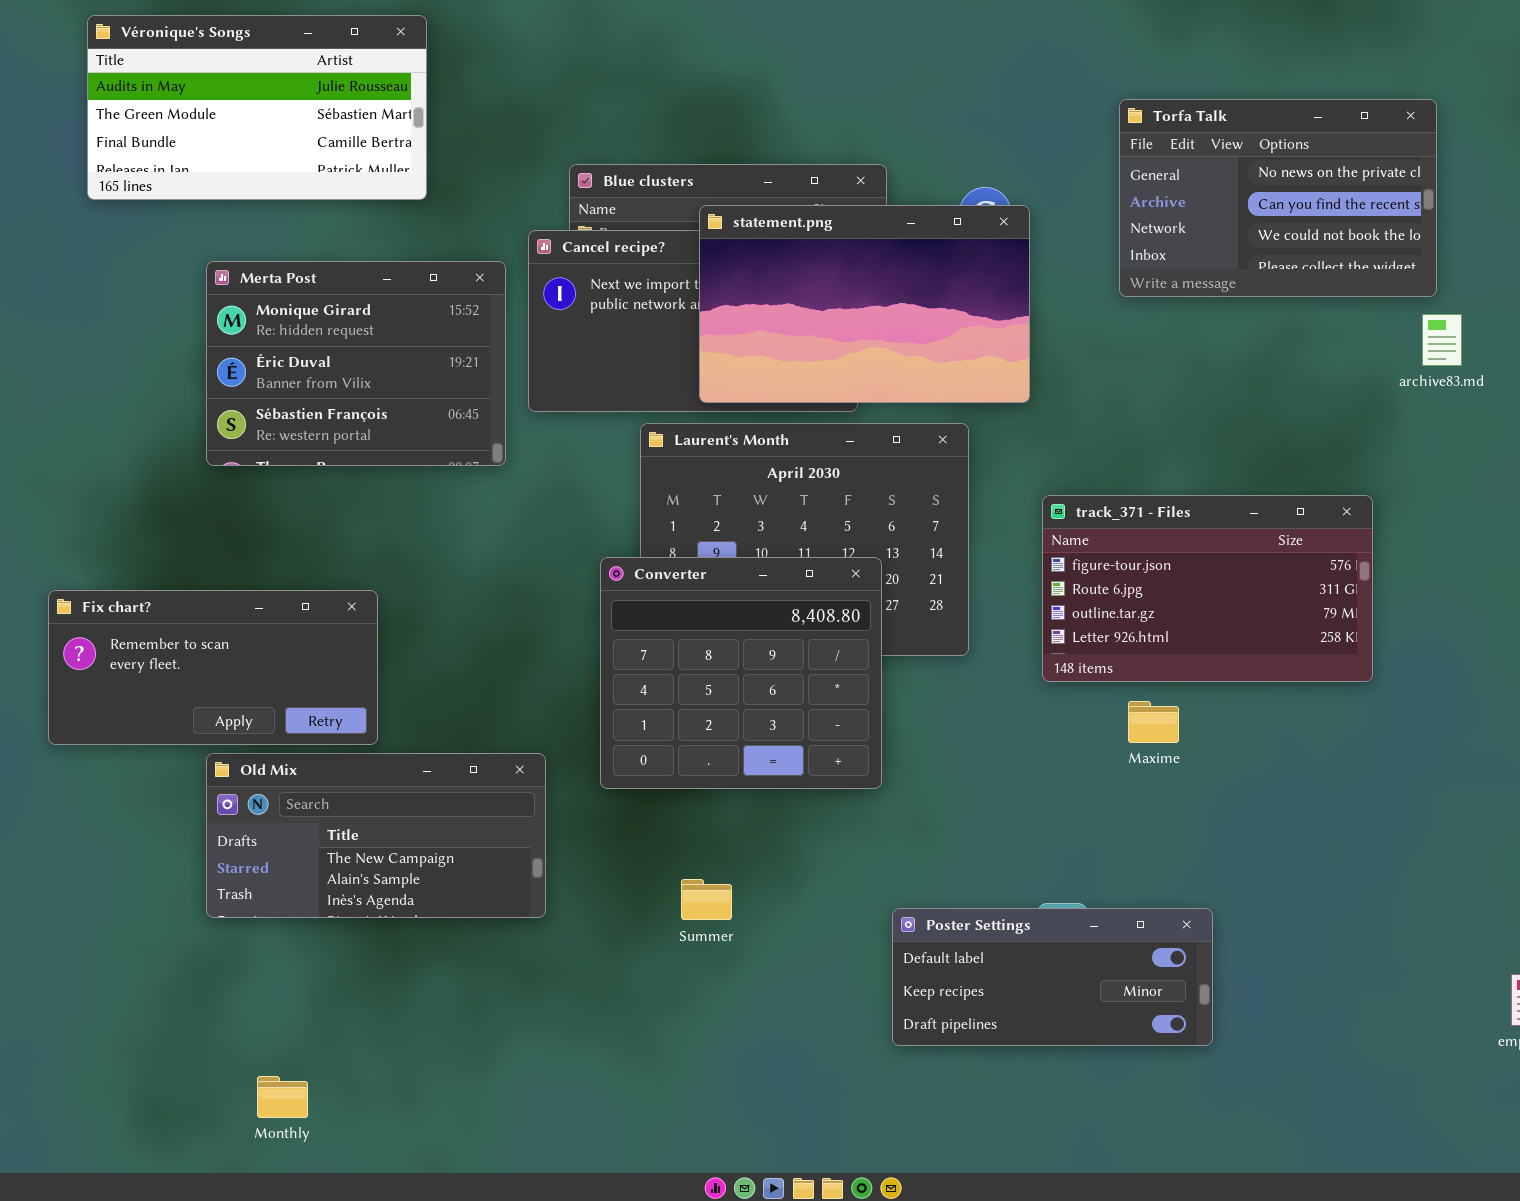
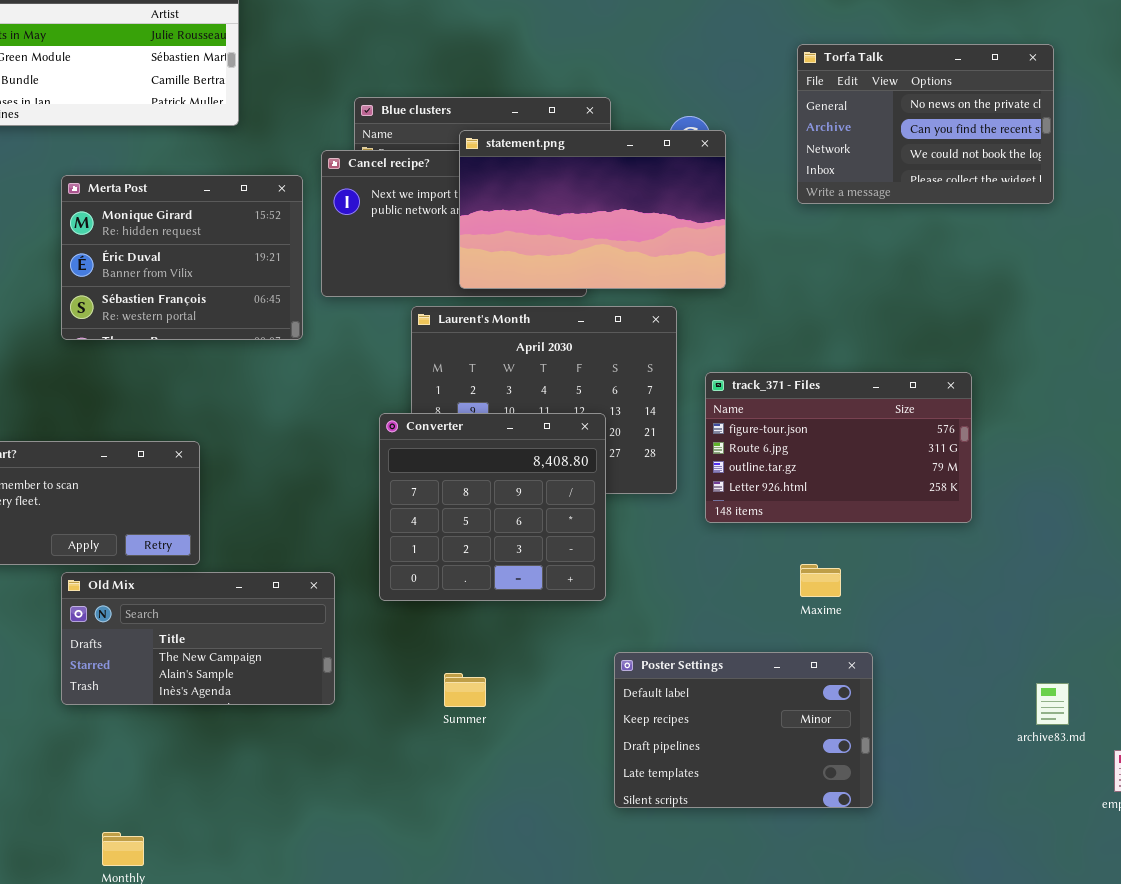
archive83.md: [1422,314,1462,366] -> [1036,683,1069,725], moved
track_371 - Files: [1042,495,1373,682] -> [705,372,972,523], moved
Maxime: [1128,701,1179,743] -> [800,564,841,597], moved
Poster Settings: [892,908,1213,1046] -> [614,652,873,808], resized

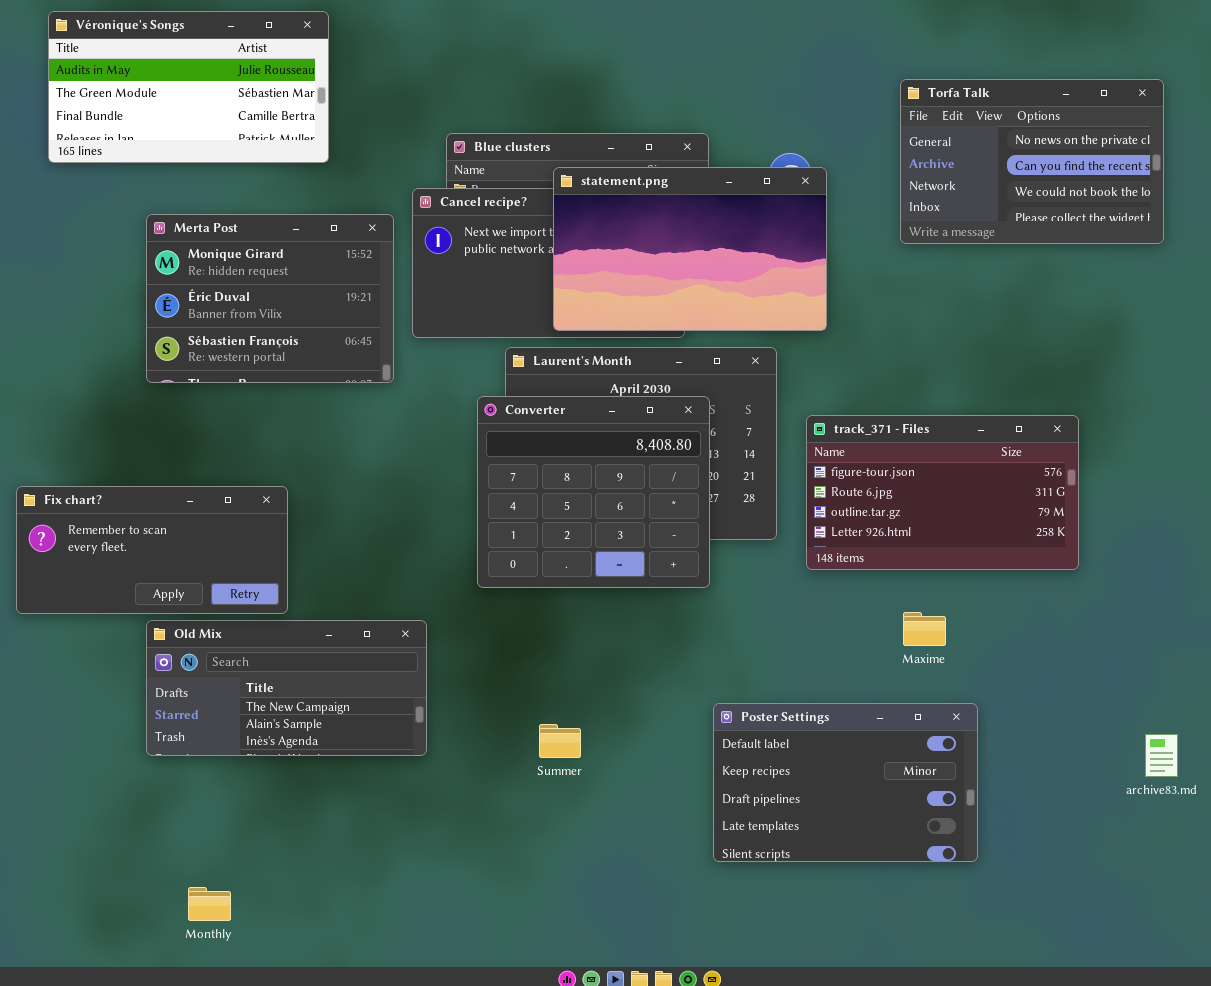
Converter: [379,413,606,601] -> [477,396,710,588], moved

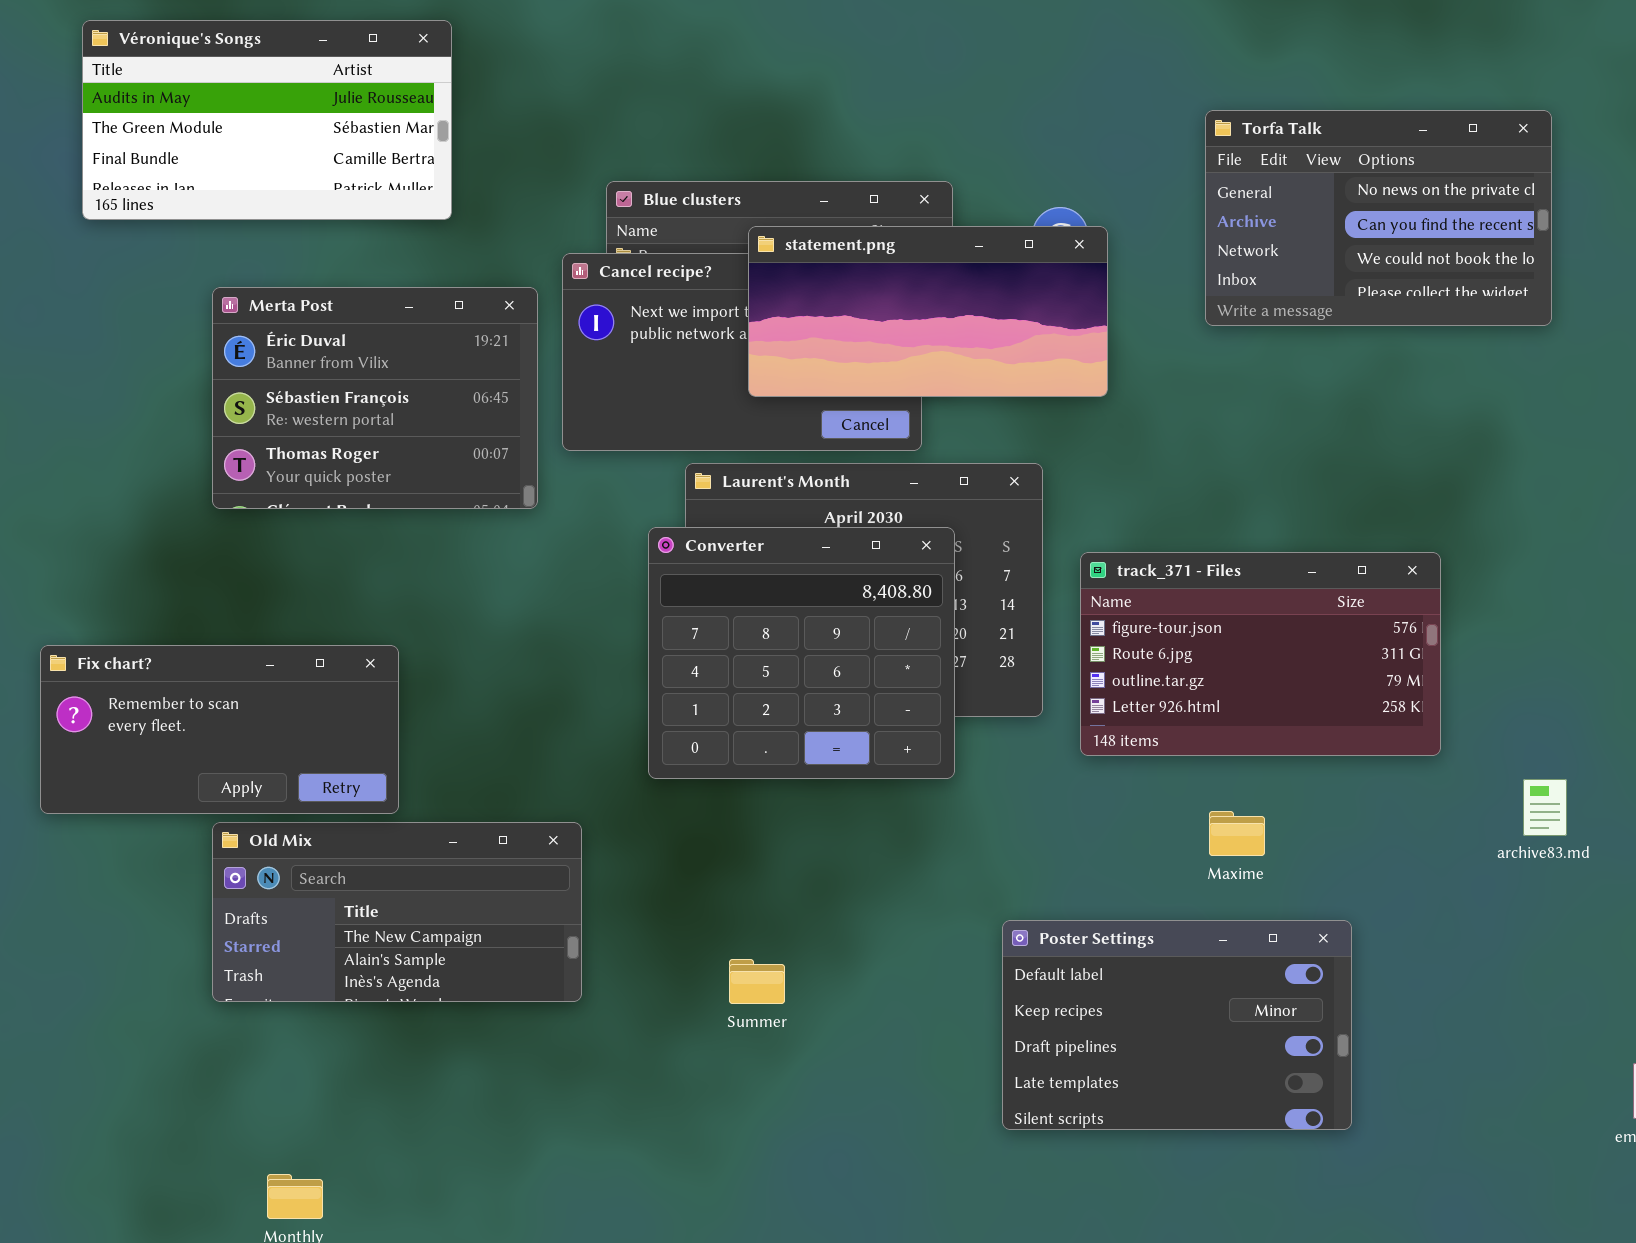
statement.png: [553,167,827,331] -> [748,226,1108,397], resized
Merta Post: [146,214,394,383] -> [212,287,538,509], scrolled down 1 row
Poster Settings: [713,703,978,862] -> [1002,920,1352,1130], moved
archive83.md: [1145,734,1178,777] -> [1523,779,1567,836], moved

